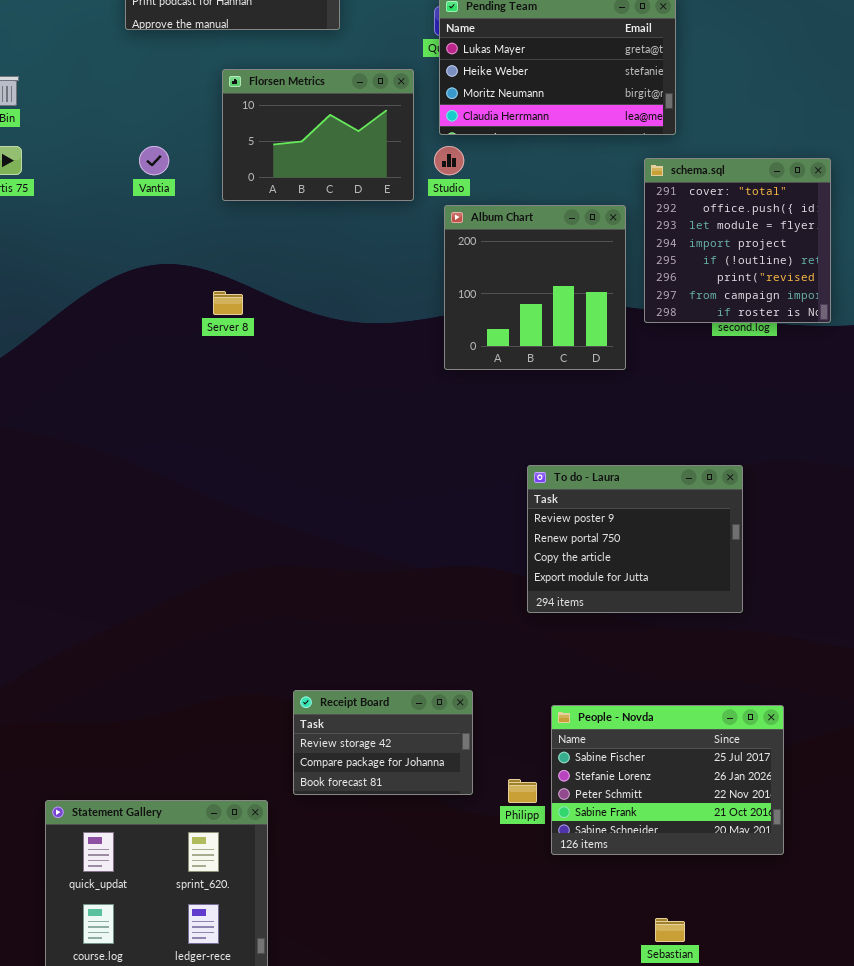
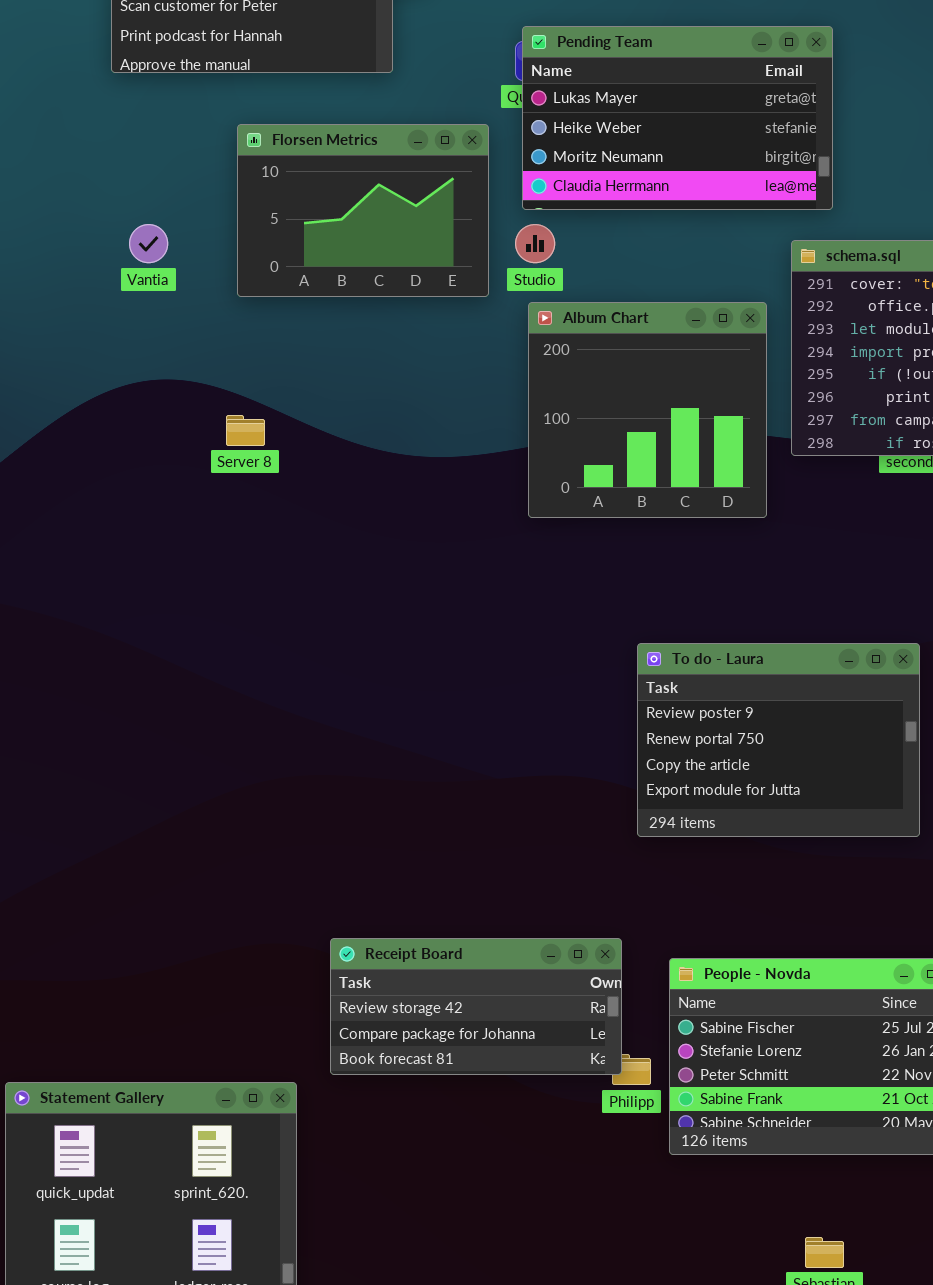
Receipt Board: [293,690,473,795] -> [330,938,622,1075], resized

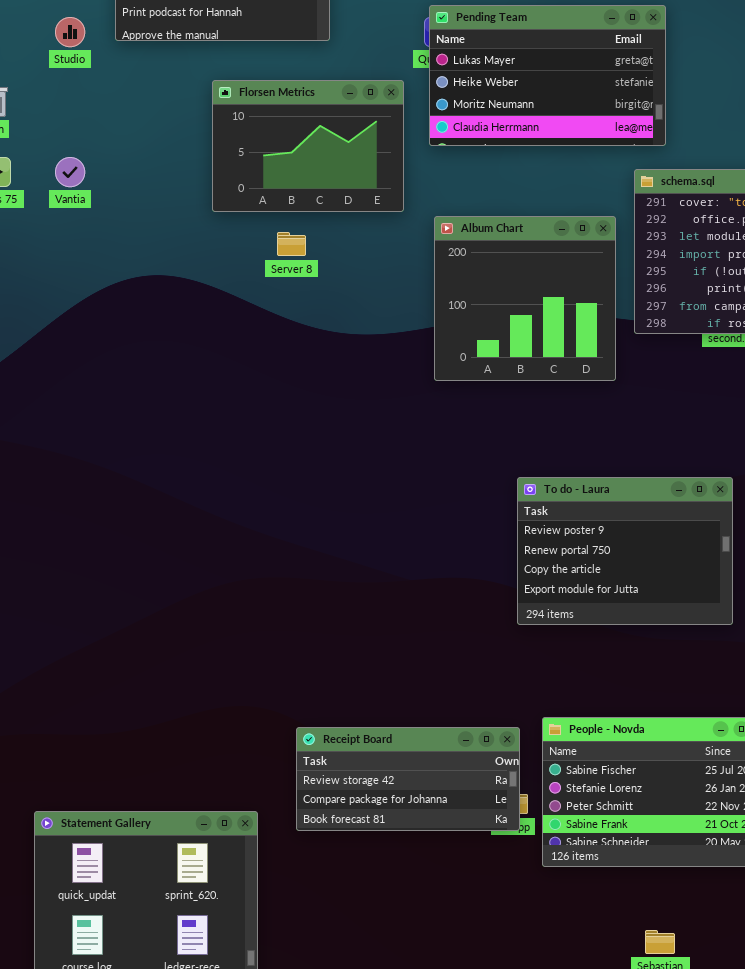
Vantia: [129,224,168,263] -> [55,157,85,187], moved
Studio: [515,224,555,263] -> [55,17,85,47], moved
Server 8: [226,415,265,446] -> [277,232,306,256], moved
Receipt Board: [330,938,622,1075] -> [296,727,520,831], moved

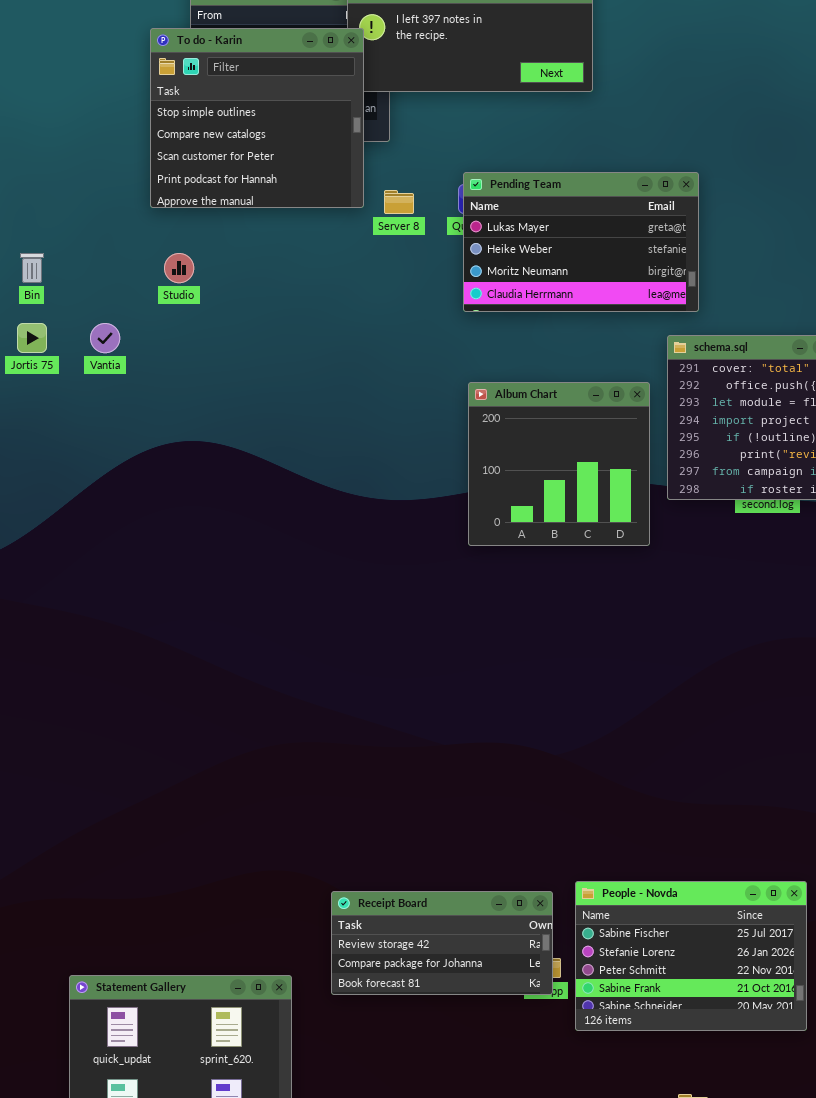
Studio: [55,17,85,47] -> [164,253,194,283], moved
Florsen Metrics: [212,80,404,212] -> none, closed
Server 8: [277,232,306,256] -> [384,190,414,214], moved
To do - Laura: [517,477,733,625] -> none, closed

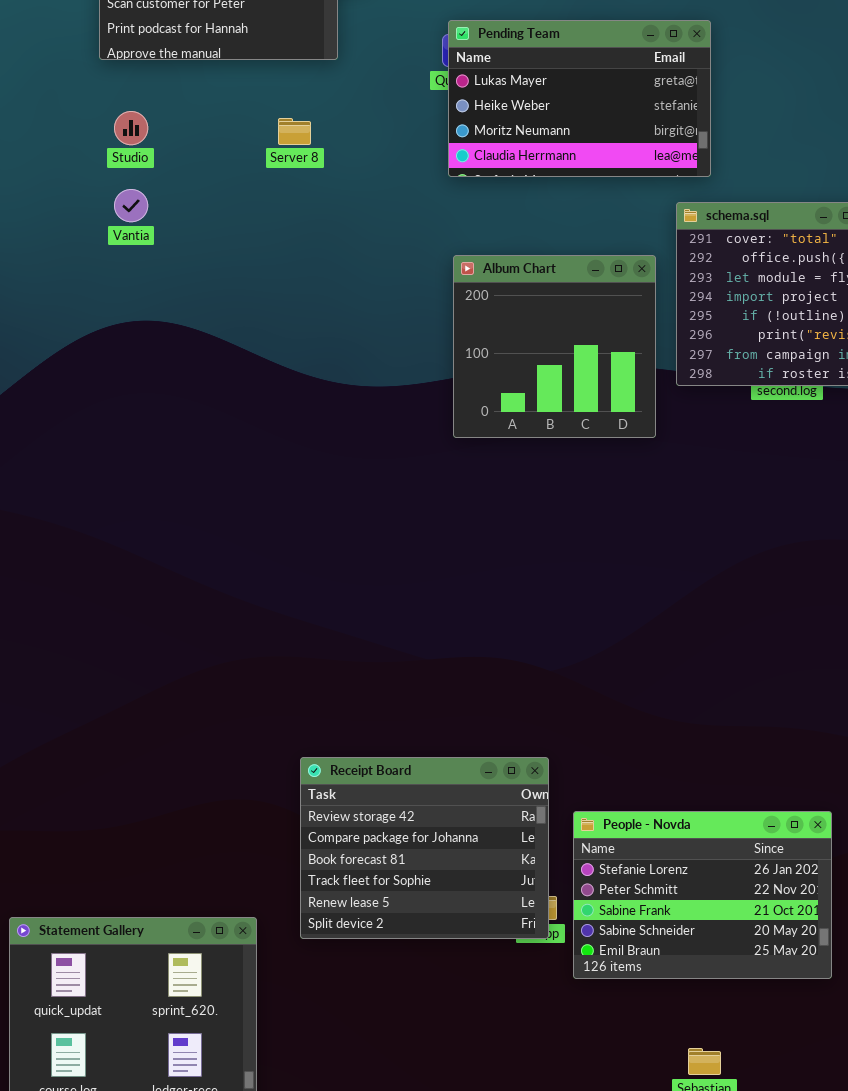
Server 8: [384,190,414,214] -> [278,118,311,145], moved
Vantia: [90,323,120,353] -> [114,189,148,222], moved
People - Novda: [575,881,807,1031] -> [573,811,832,979], scrolled down 1 row
Receipt Board: [331,891,553,995] -> [300,757,549,939], resized

